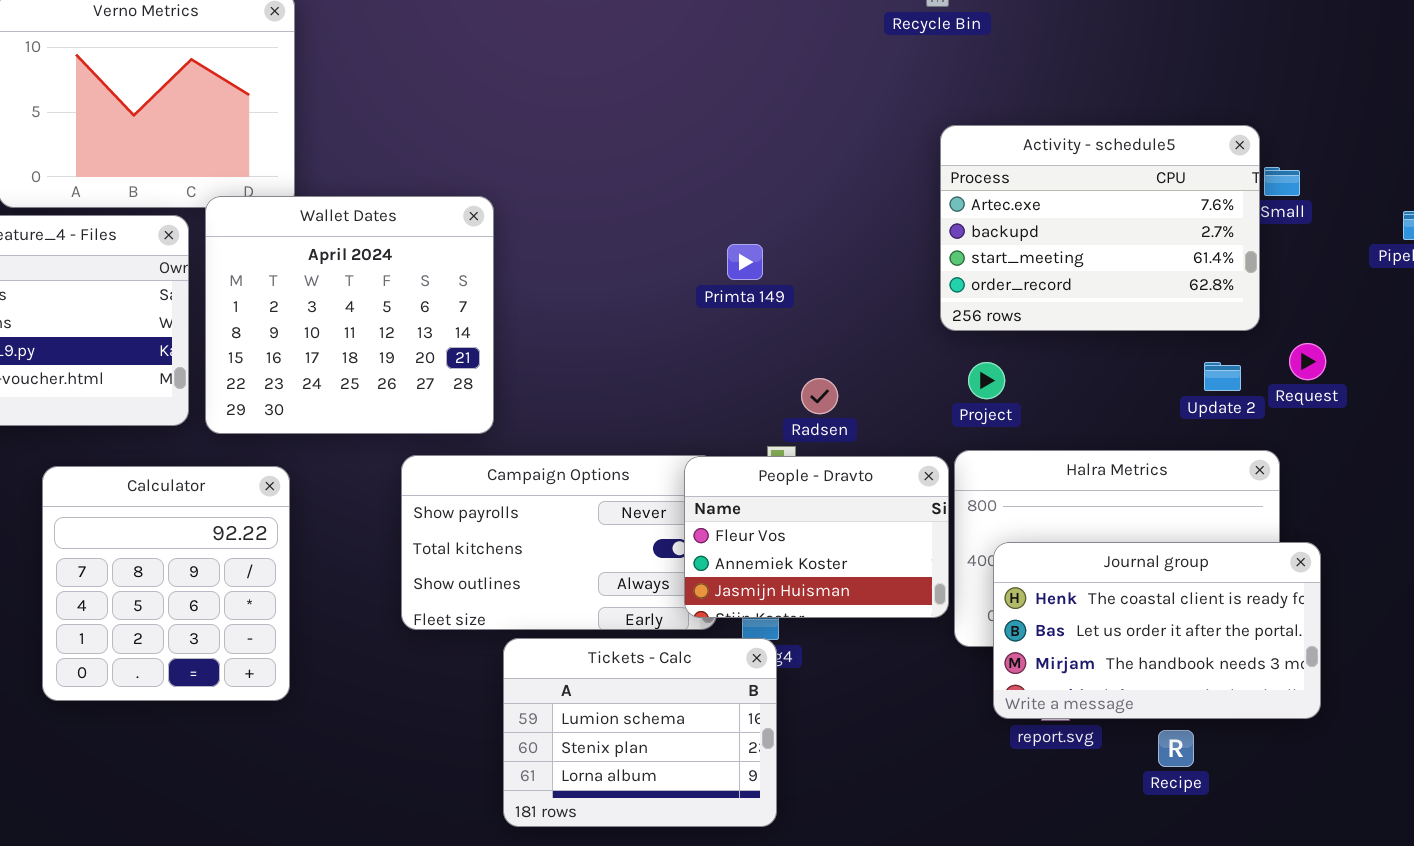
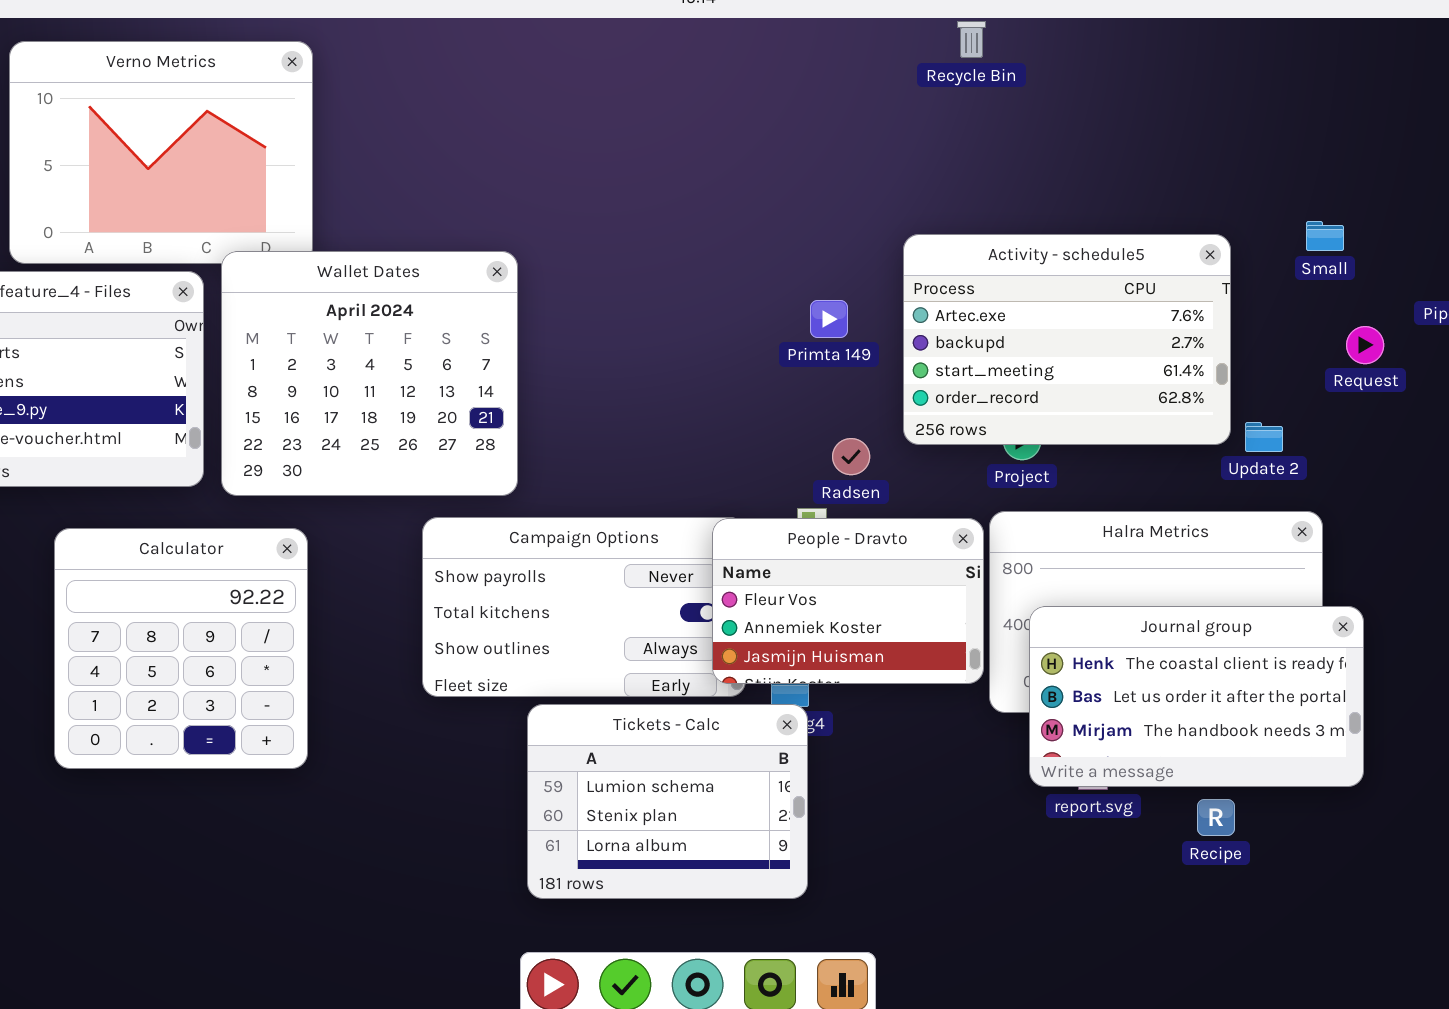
Activity - schedule5: [940,125,1260,331] -> [903,234,1231,445], moved
Primta 149: [727,244,763,280] -> [810,300,848,338], moved
Request: [1289,343,1326,380] -> [1346,326,1384,364], moved

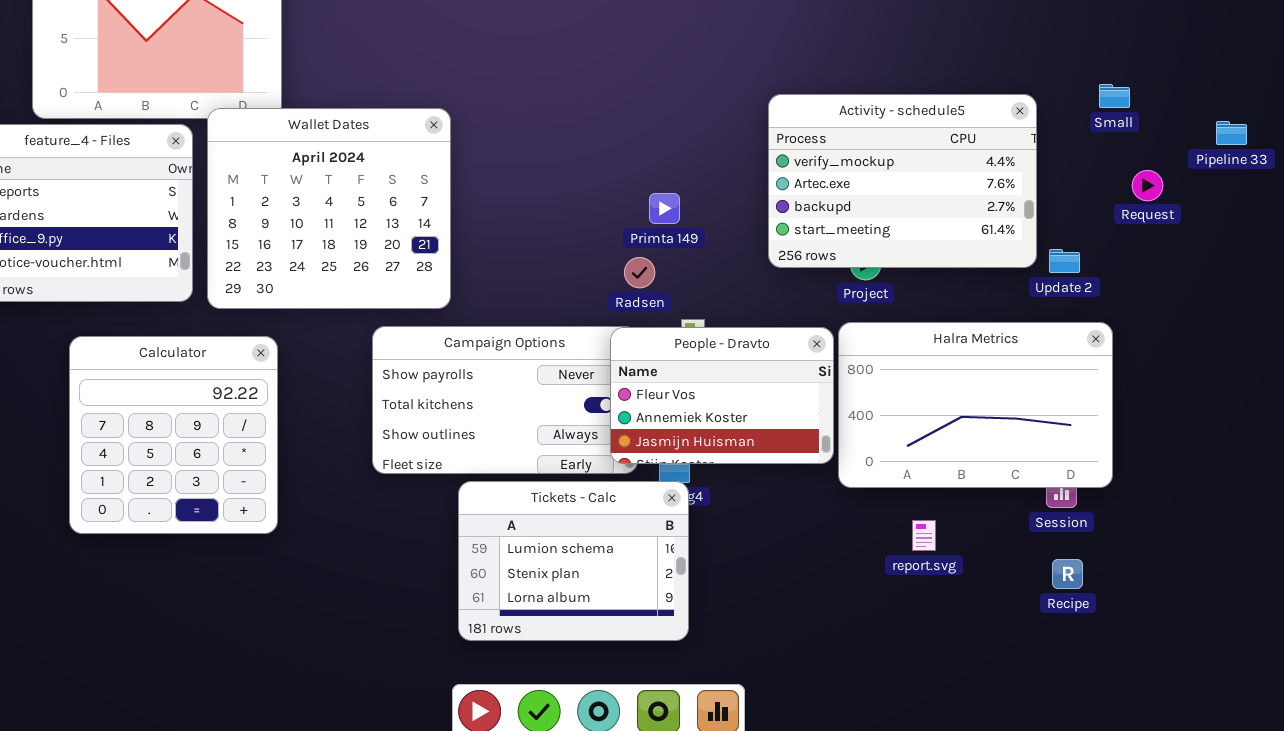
Activity - schedule5: [903,234,1231,445] -> [768,94,1037,268], scrolled up 1 row
Primta 149: [810,300,848,338] -> [649,193,680,224], moved
Radsen: [832,438,870,475] -> [624,257,655,288], moved
Journal group: [1029,606,1364,787] -> none, closed
Recipe: [1197,799,1235,836] -> [1052,559,1083,589], moved

